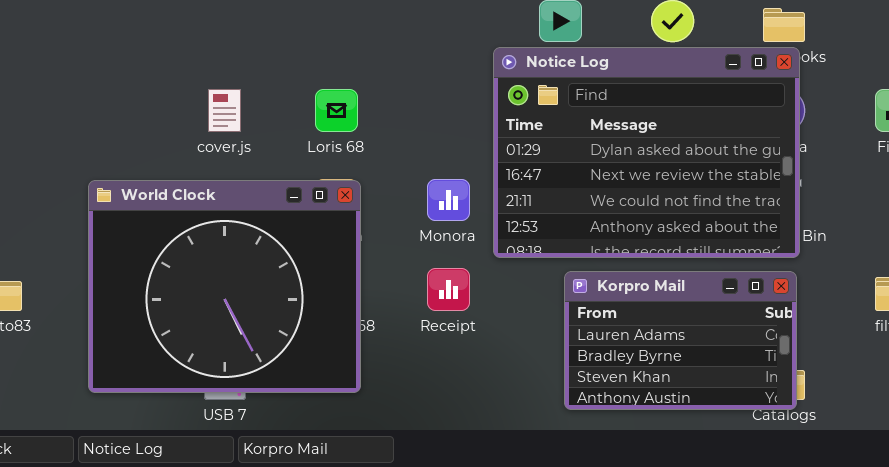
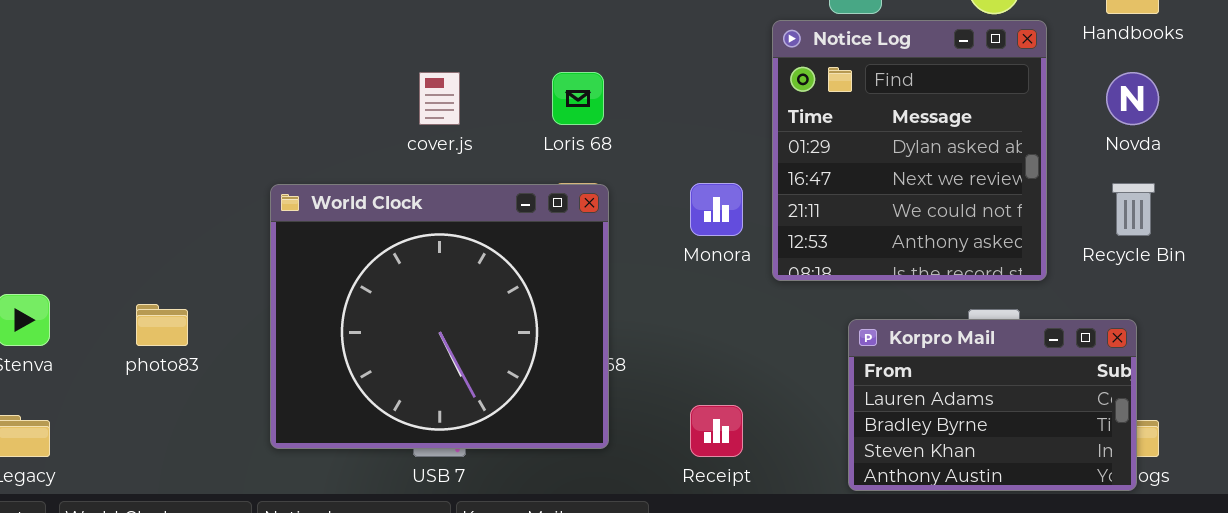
Notice Log: [493,47,800,258] -> [772,20,1047,281], resized
Receipt: [427,268,470,311] -> [690,405,743,457], moved
Korpro Mail: [564,271,797,410] -> [848,319,1137,491], moved

